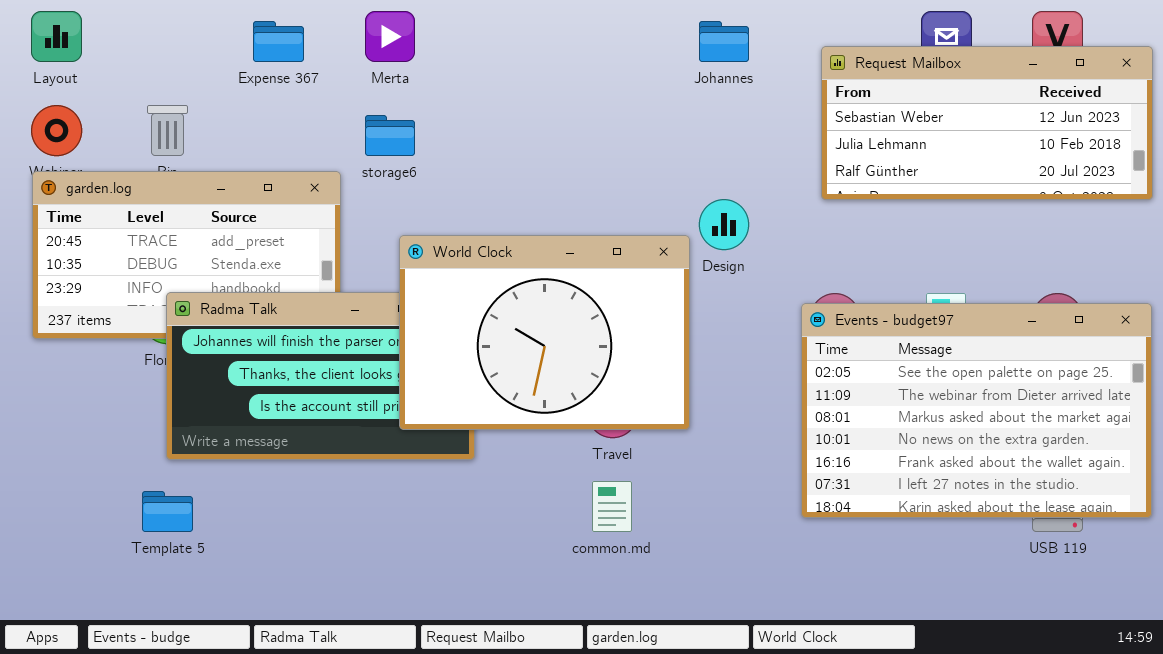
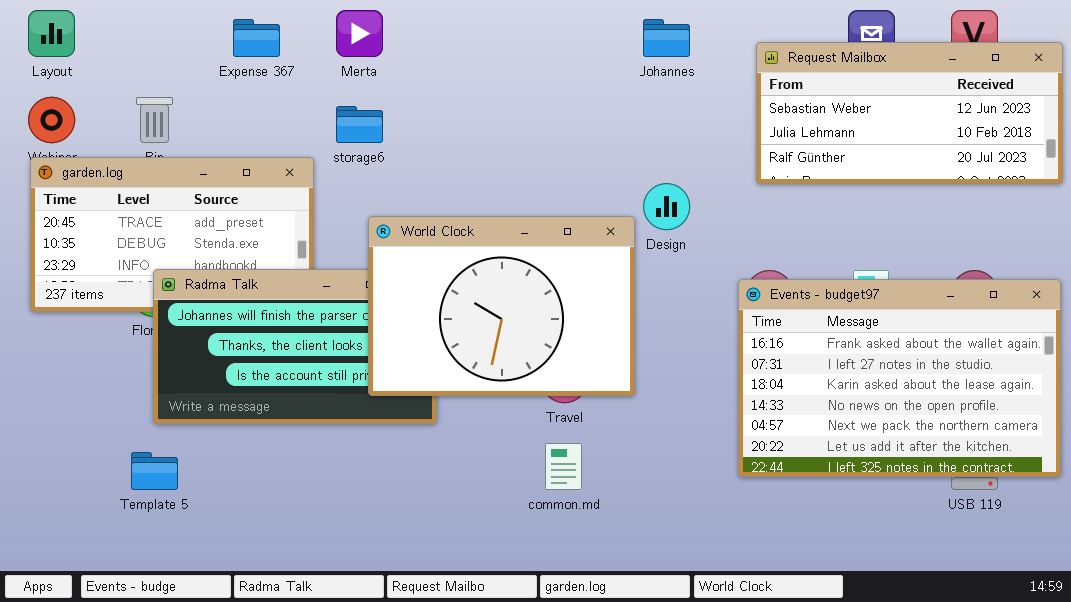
Events - budget97: [801,303,1152,518] -> [738,279,1061,477], scrolled down 4 rows

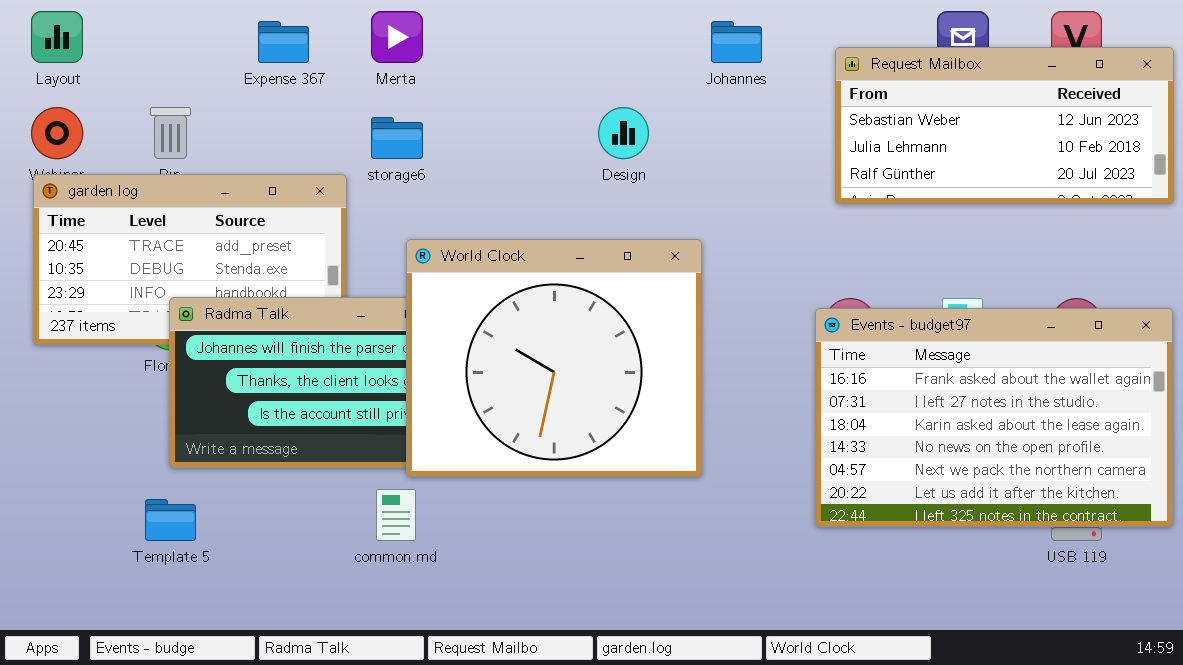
Design: [643,183,690,230] -> [598,107,649,159], moved
World Clock: [368,216,635,396] -> [406,239,702,477], resized
common.md: [545,443,582,490] -> [376,489,416,541], moved

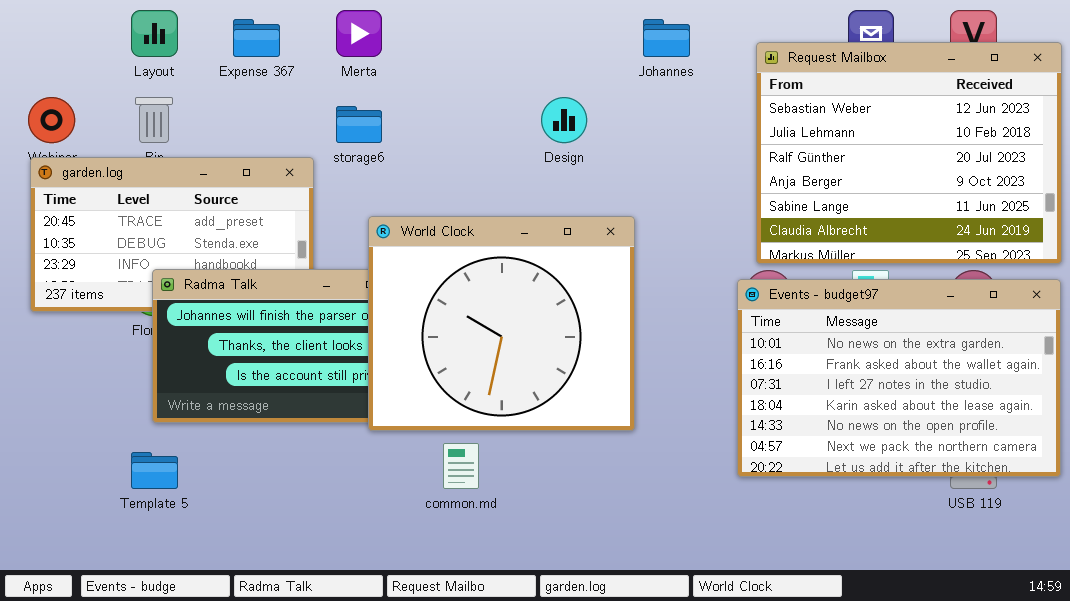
Layout: [31,11,83,63] -> [131,10,178,57], moved
Request Mailbox: [835,47,1174,204] -> [756,42,1062,264], resized
Events - budget97: [815,308,1173,527] -> [737,279,1061,477], scrolled up 1 row
common.md: [376,489,416,541] -> [443,443,479,489], moved

